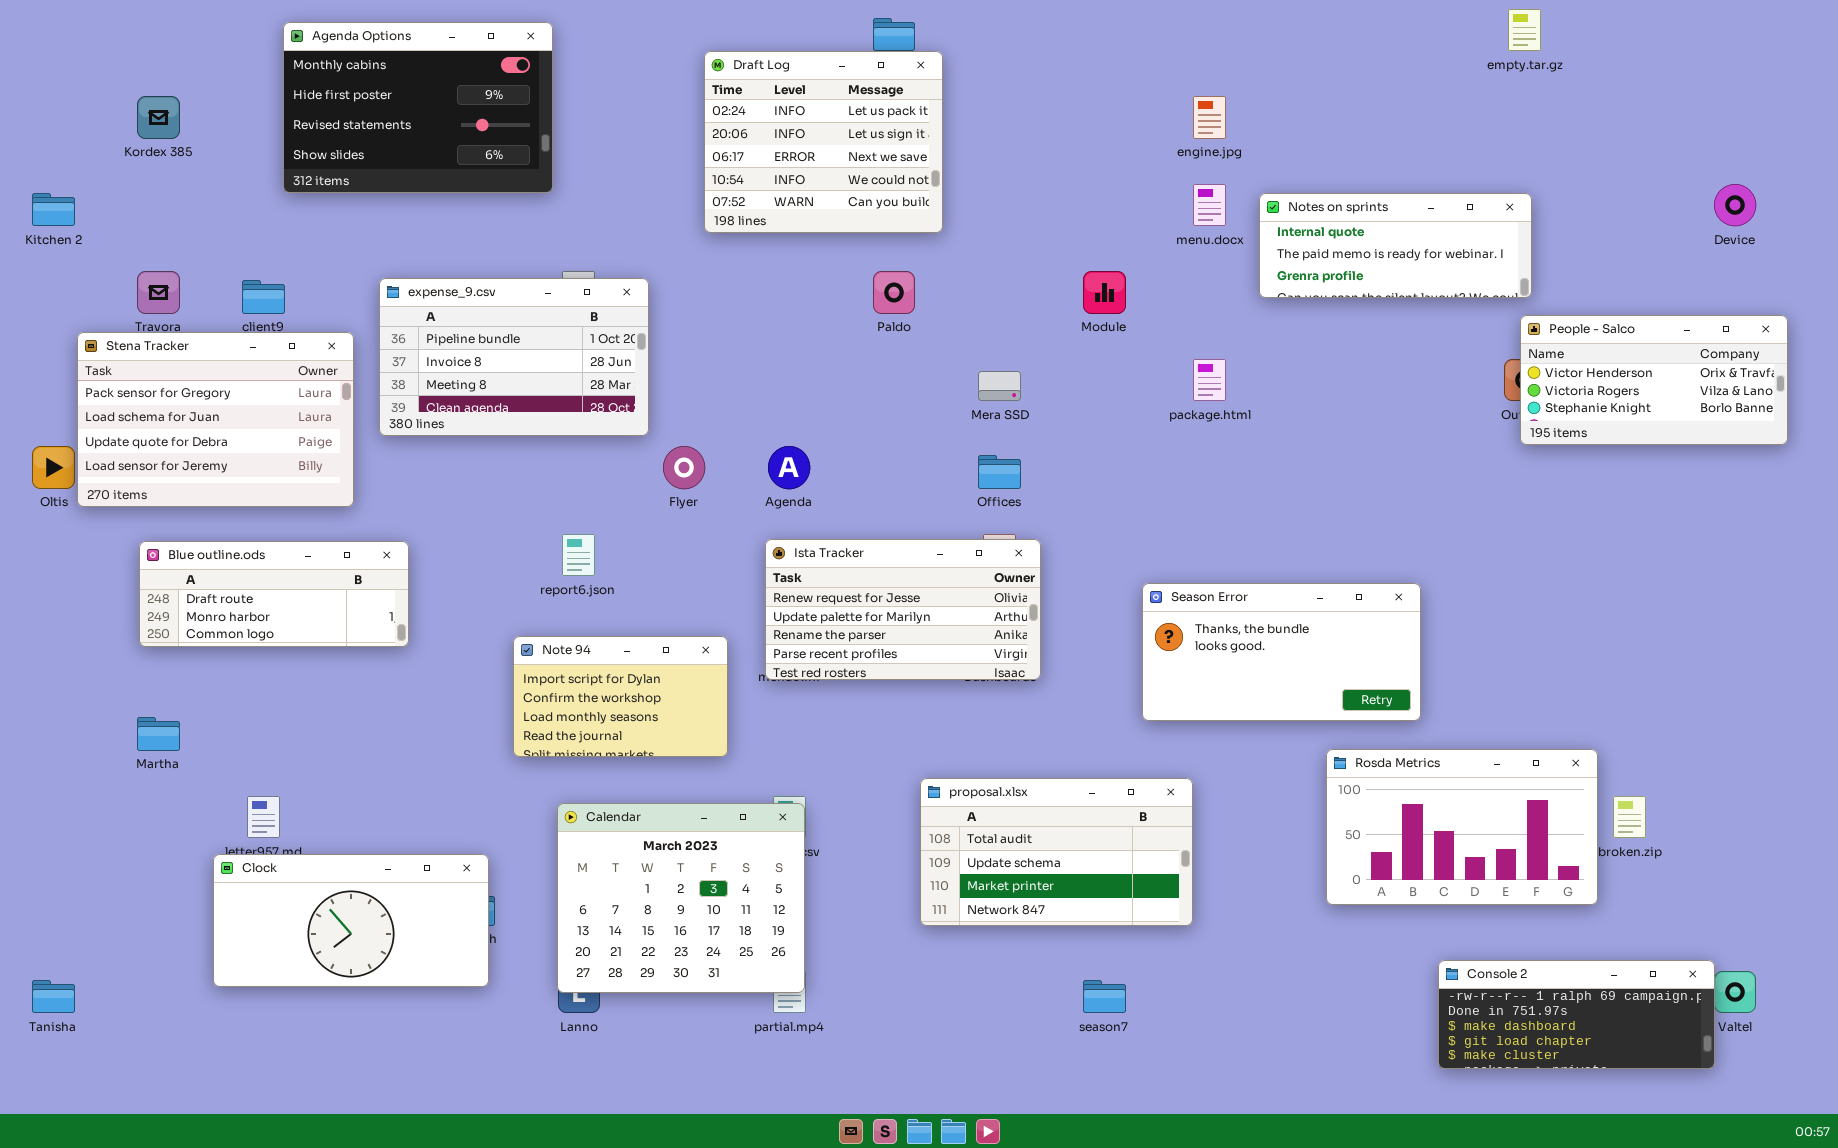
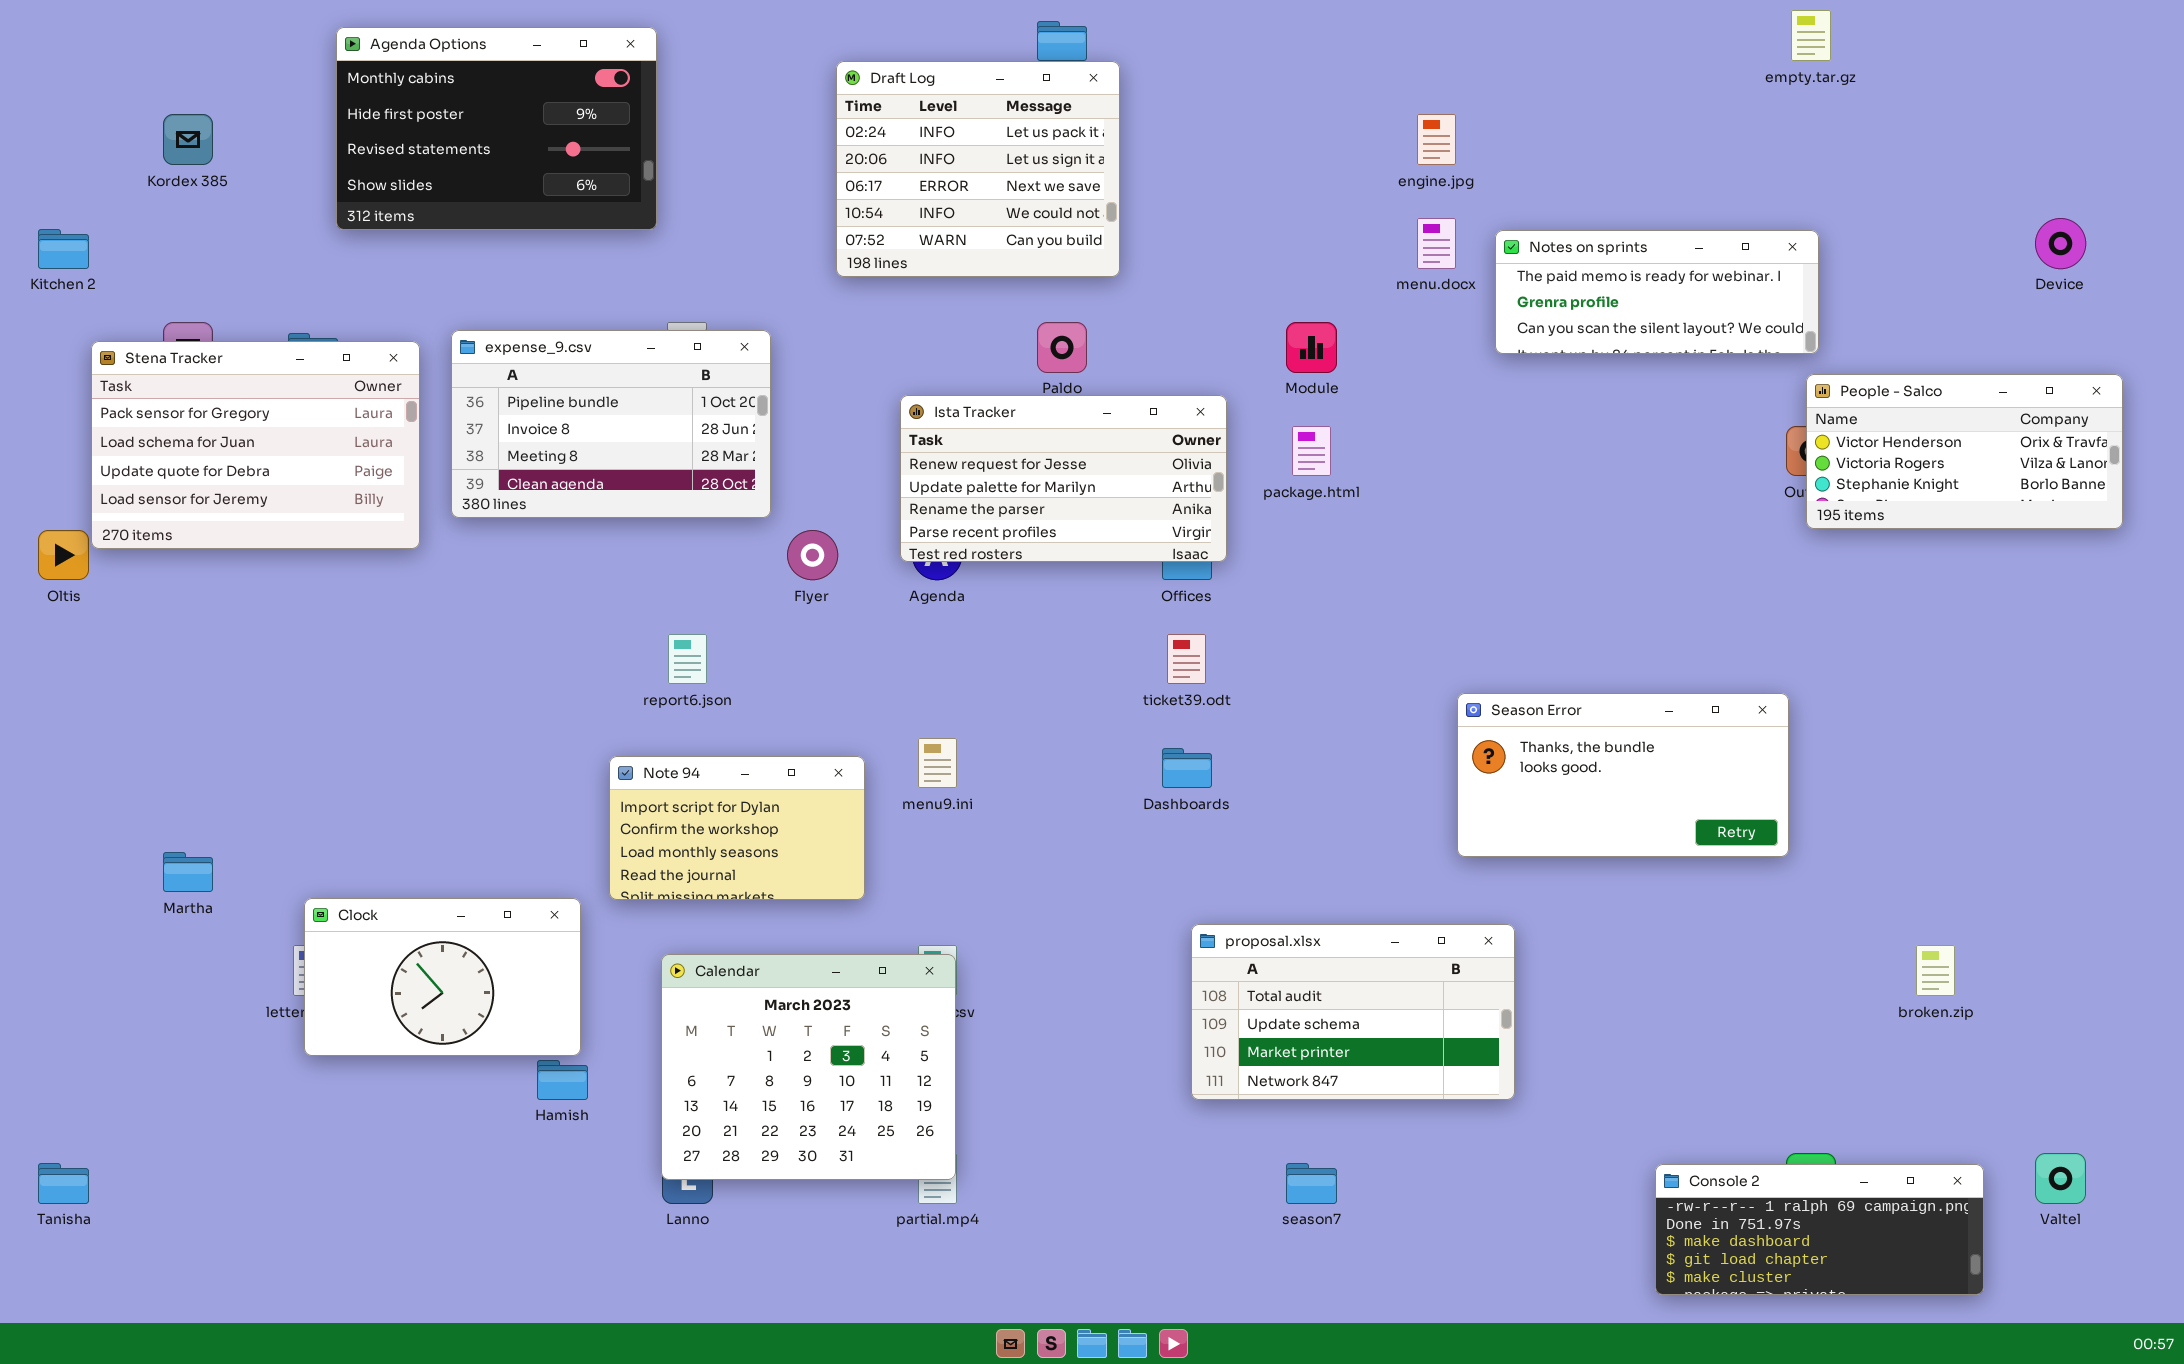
Notes on sprints: [1259,193,1532,298] -> [1495,230,1819,354], scrolled down 1 row
Stena Tracker: [77,332,354,507] -> [91,341,420,549], moved
package.html: [1193,359,1226,401] -> [1292,426,1331,476], moved
Ista Tracker: [765,539,1041,680] -> [900,395,1227,562], moved
Blue outline.ods: [139,541,409,647] -> none, closed
Season Error: [1142,583,1421,721] -> [1457,693,1789,857], moved
Rosda Metrics: [1326,749,1598,905] -> none, closed
proposal.xlsx: [920,778,1193,926] -> [1191,924,1515,1100], moved
Clock: [213,854,489,987] -> [304,898,581,1056], moved, resized
Console 2: [1438,960,1715,1069] -> [1655,1164,1984,1295], moved

